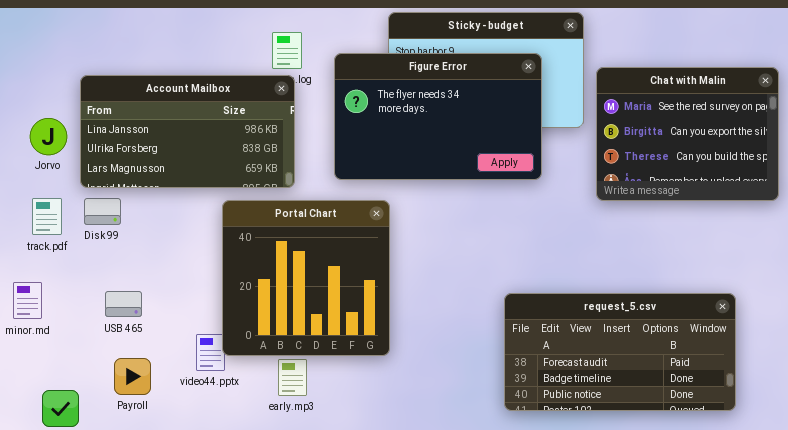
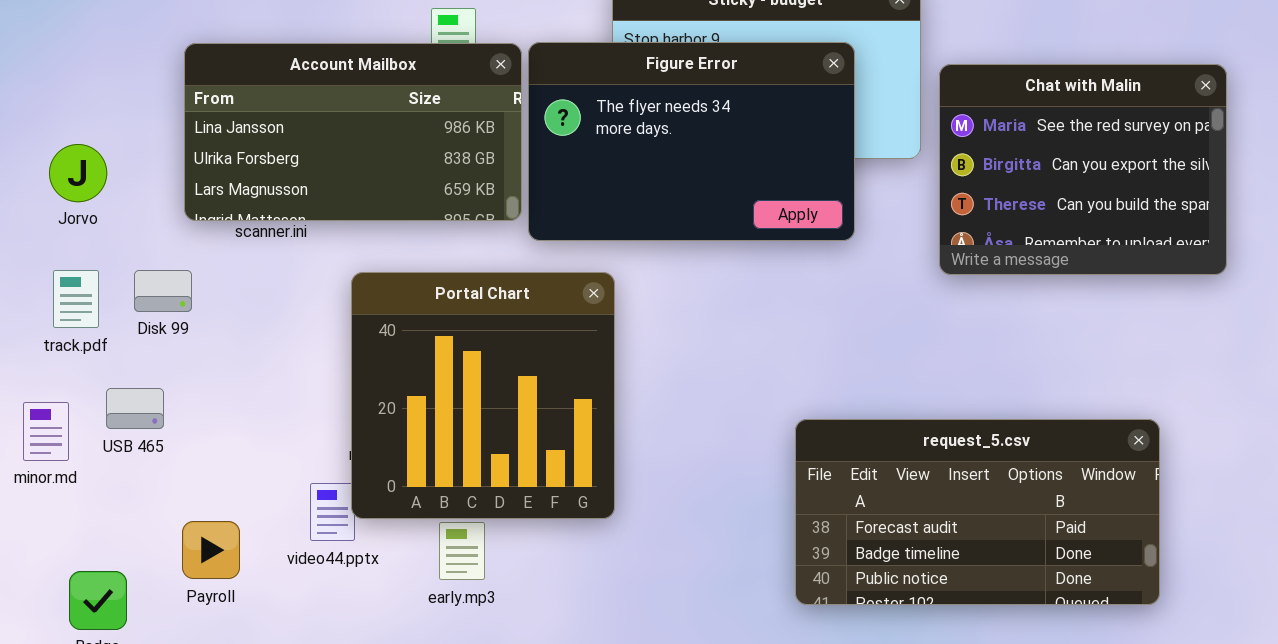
Account Mailbox: [80,75,295,188] -> [184,43,522,221], moved
USB 465: [105,291,142,317] -> [106,388,164,429], moved

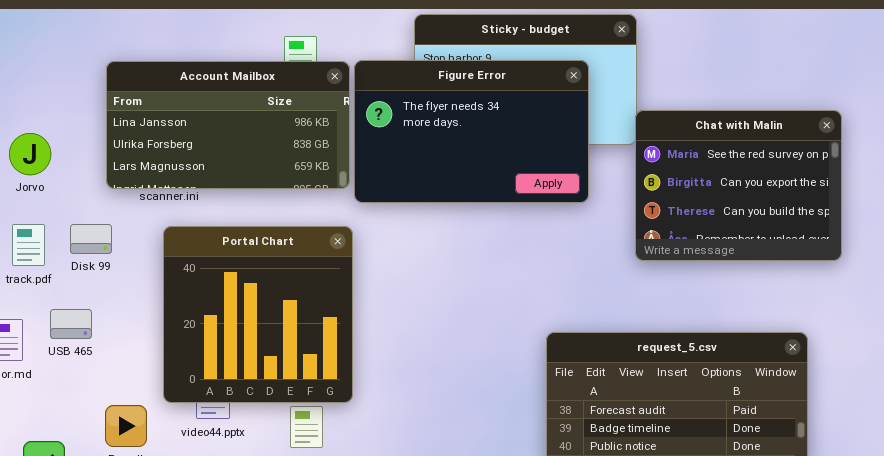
Chat with Malin: [939,64,1227,275] -> [635,110,842,261], moved
Portal Chart: [351,272,615,519] -> [163,226,353,403], moved

